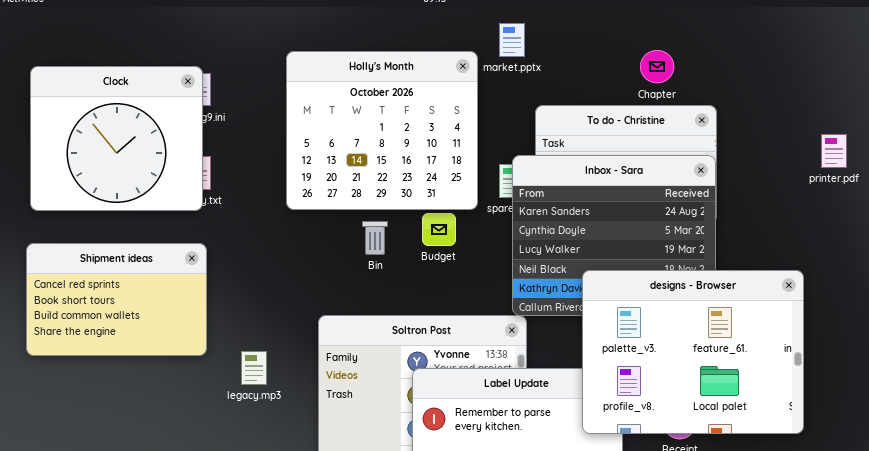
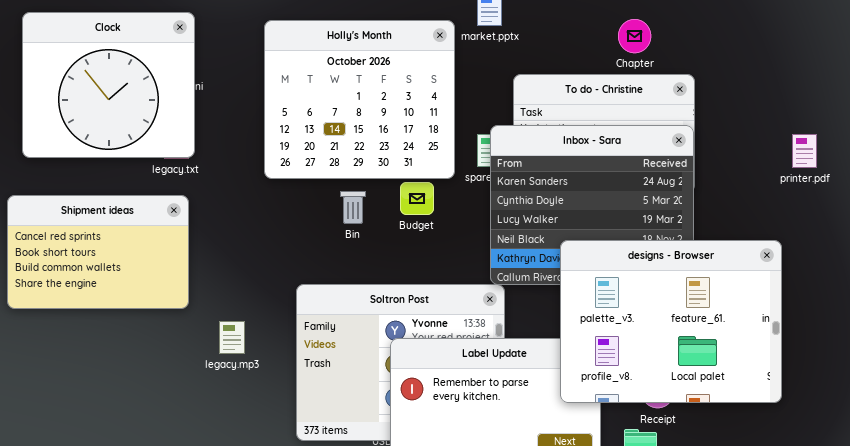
Clock: [30,66,203,211] -> [22,12,195,158], moved
printer.pdf: [821,134,847,168] -> [792,134,817,168], moved
Shipment ideas: [26,243,207,356] -> [7,195,189,309], moved

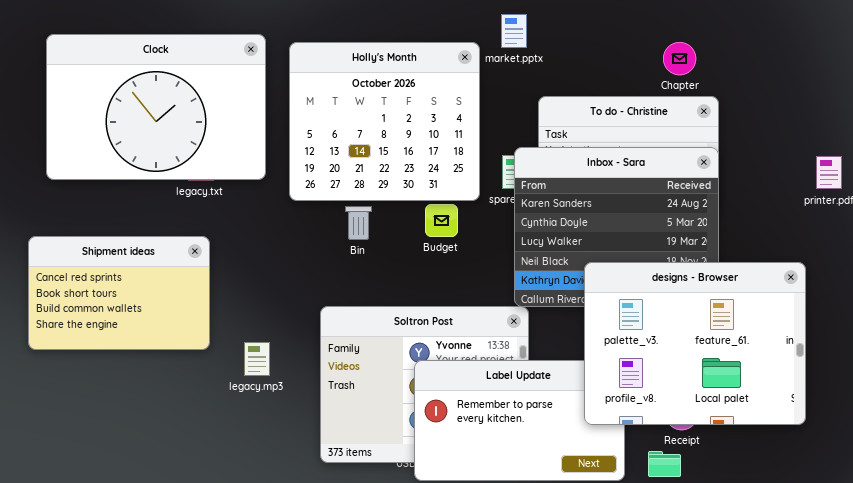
Clock: [22,12,195,158] -> [46,34,266,180], resized
Chapter: [618,19,651,53] -> [663,42,696,75], moved
Bin: [340,191,366,224] -> [345,206,372,240], moved
Shipment ideas: [7,195,189,309] -> [28,236,210,350], moved

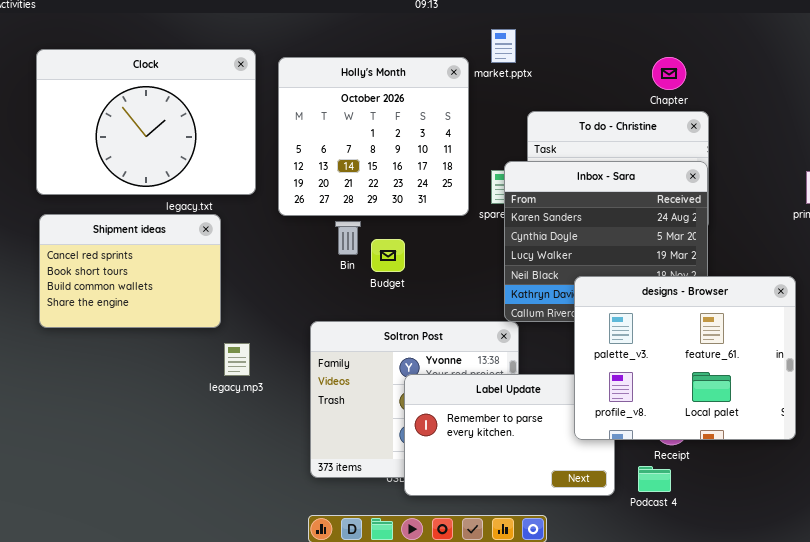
Budget: [425,204,458,237] -> [371,239,405,272], moved
Shipment ideas: [28,236,210,350] -> [39,214,221,328], moved
legacy.mp3: [244,342,270,376] -> [224,343,250,376], moved

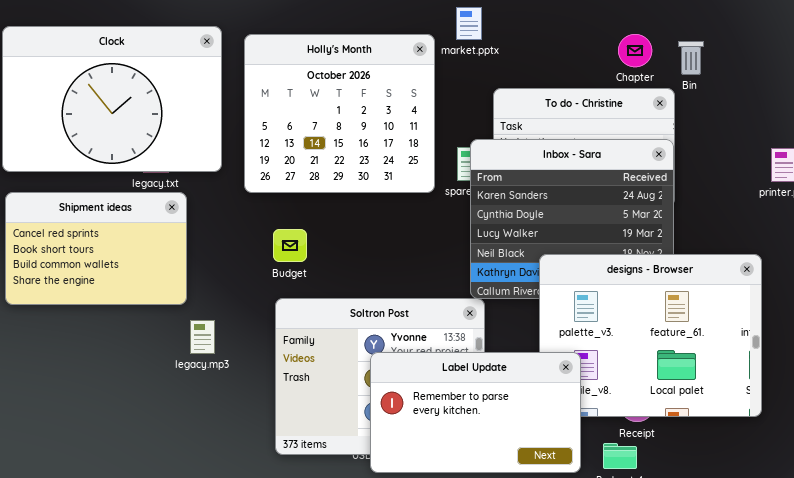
Bin: [335,221,361,255] -> [678,41,704,75], moved
Budget: [371,239,405,272] -> [273,229,307,262], moved
Label Update: [404,374,615,496] -> [370,352,581,473], raised

